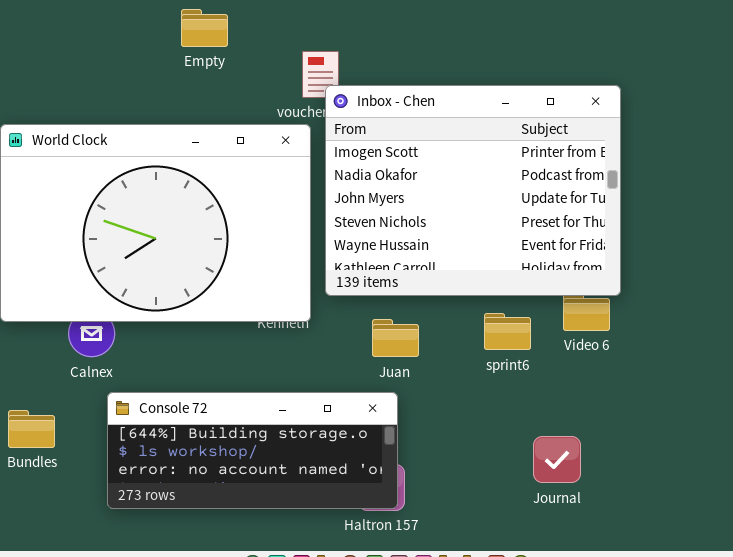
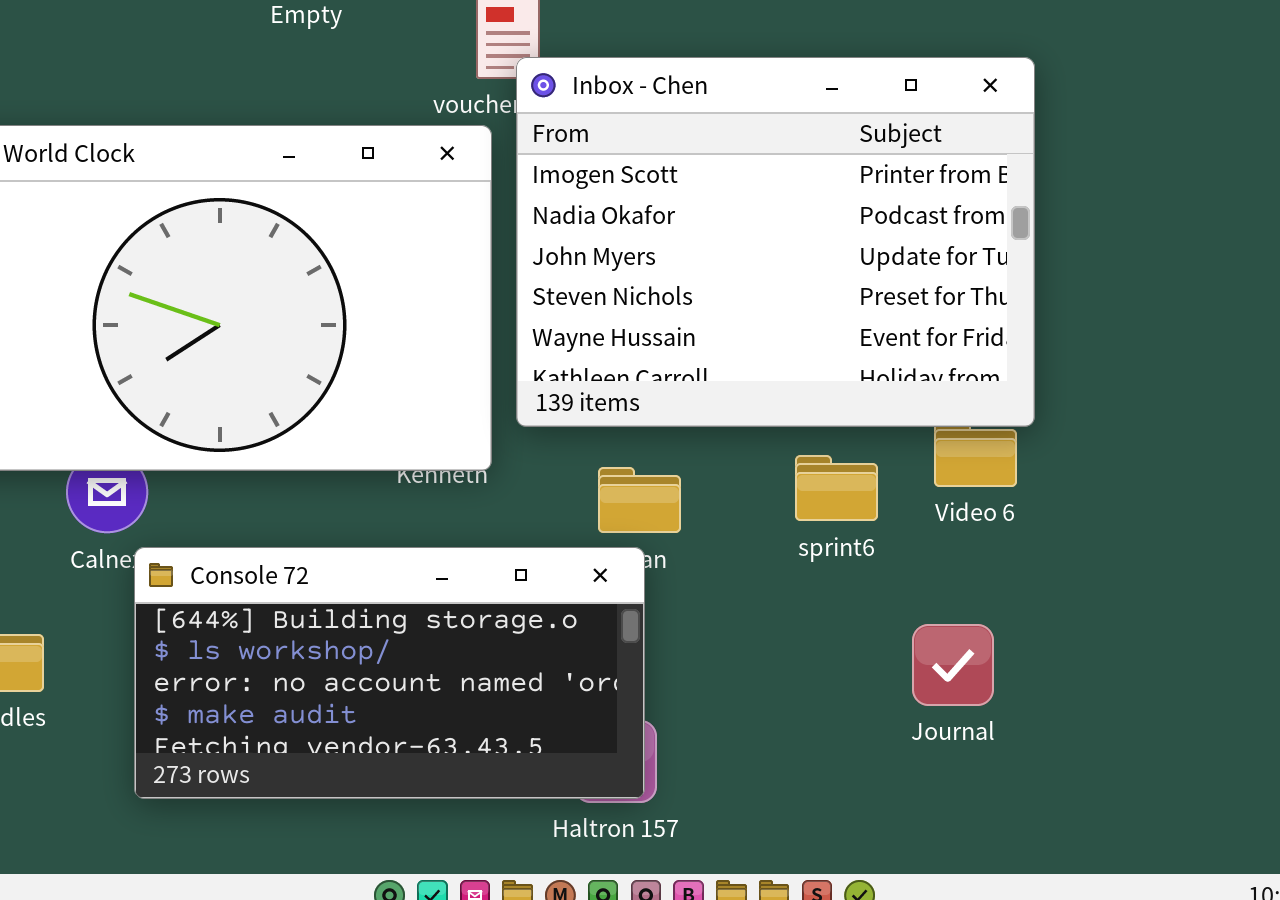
Console 72: [107,392,398,509] -> [134,547,645,799], resized
Journal: [533,436,581,483] -> [912,624,994,706], moved

